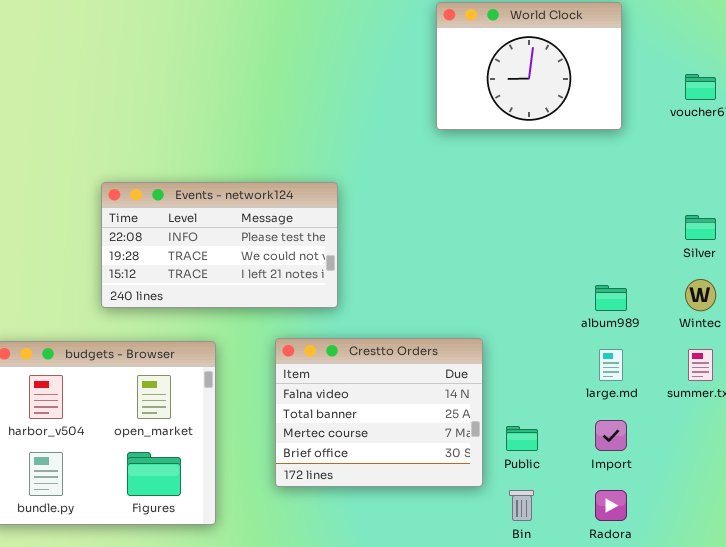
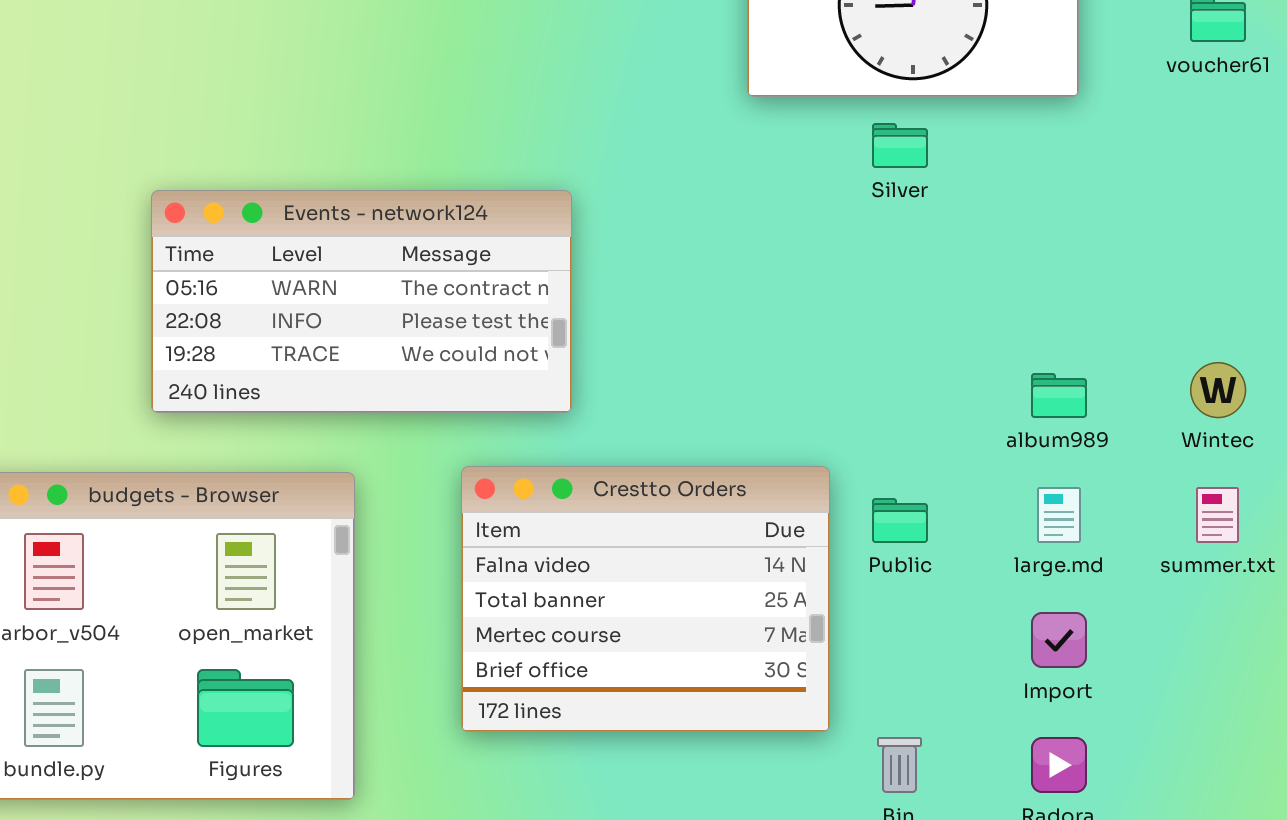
Events - network124: [101,182,338,308] -> [151,190,572,413], scrolled up 1 row
Silver: [685,215,716,240] -> [872,123,928,168], moved
Public: [506,426,538,451] -> [872,498,928,543], moved

